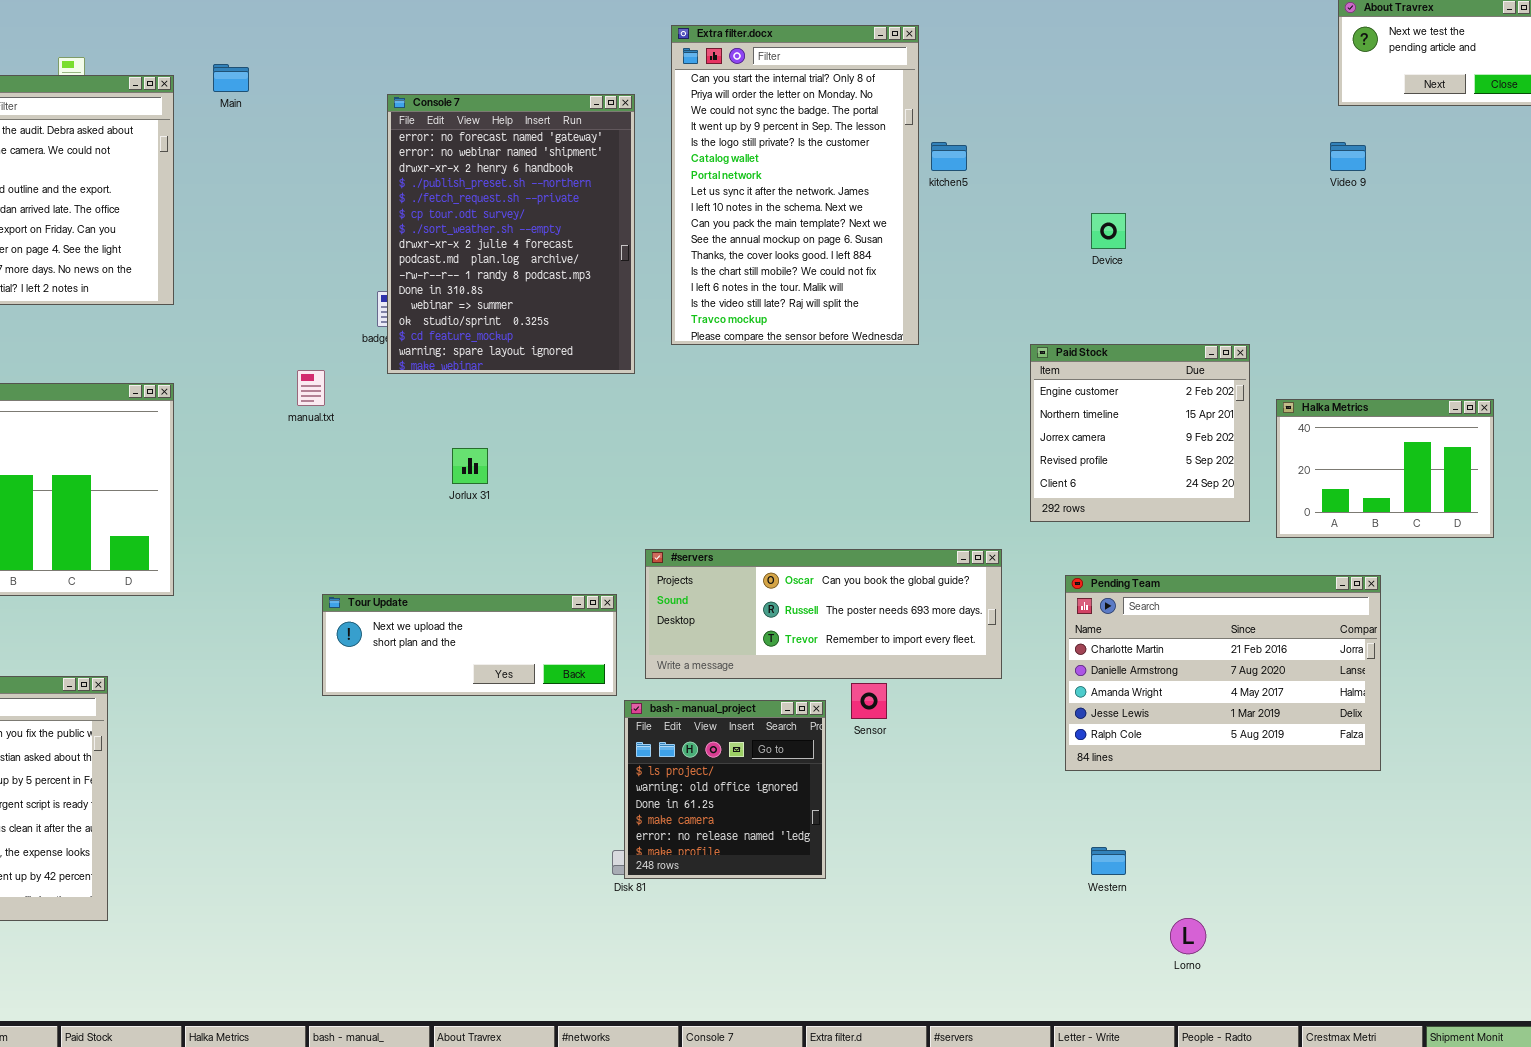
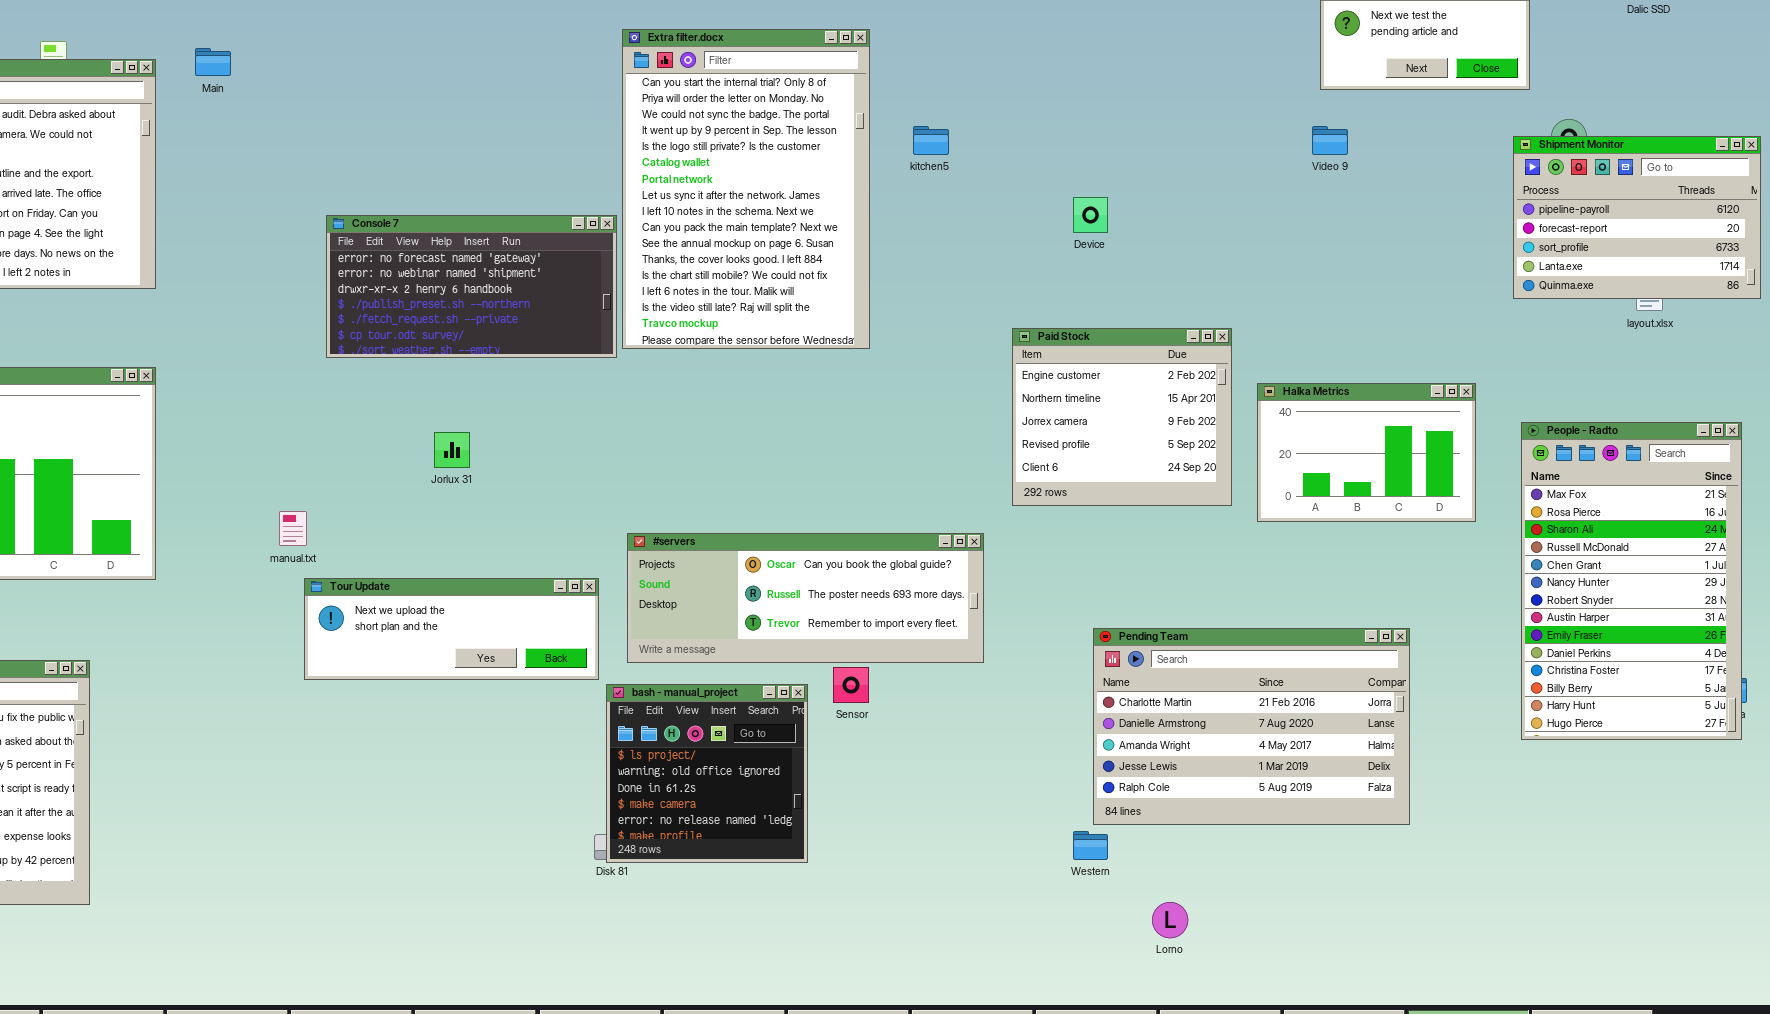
Extra filter.docx: [671,25,919,345] -> [622,29,870,349], moved
Console 7: [387,94,635,374] -> [326,215,617,358], resized
manual.txt: [297,370,325,406] -> [279,511,307,546], moved
Pending Team: [1065,575,1381,771] -> [1093,628,1410,825], moved

